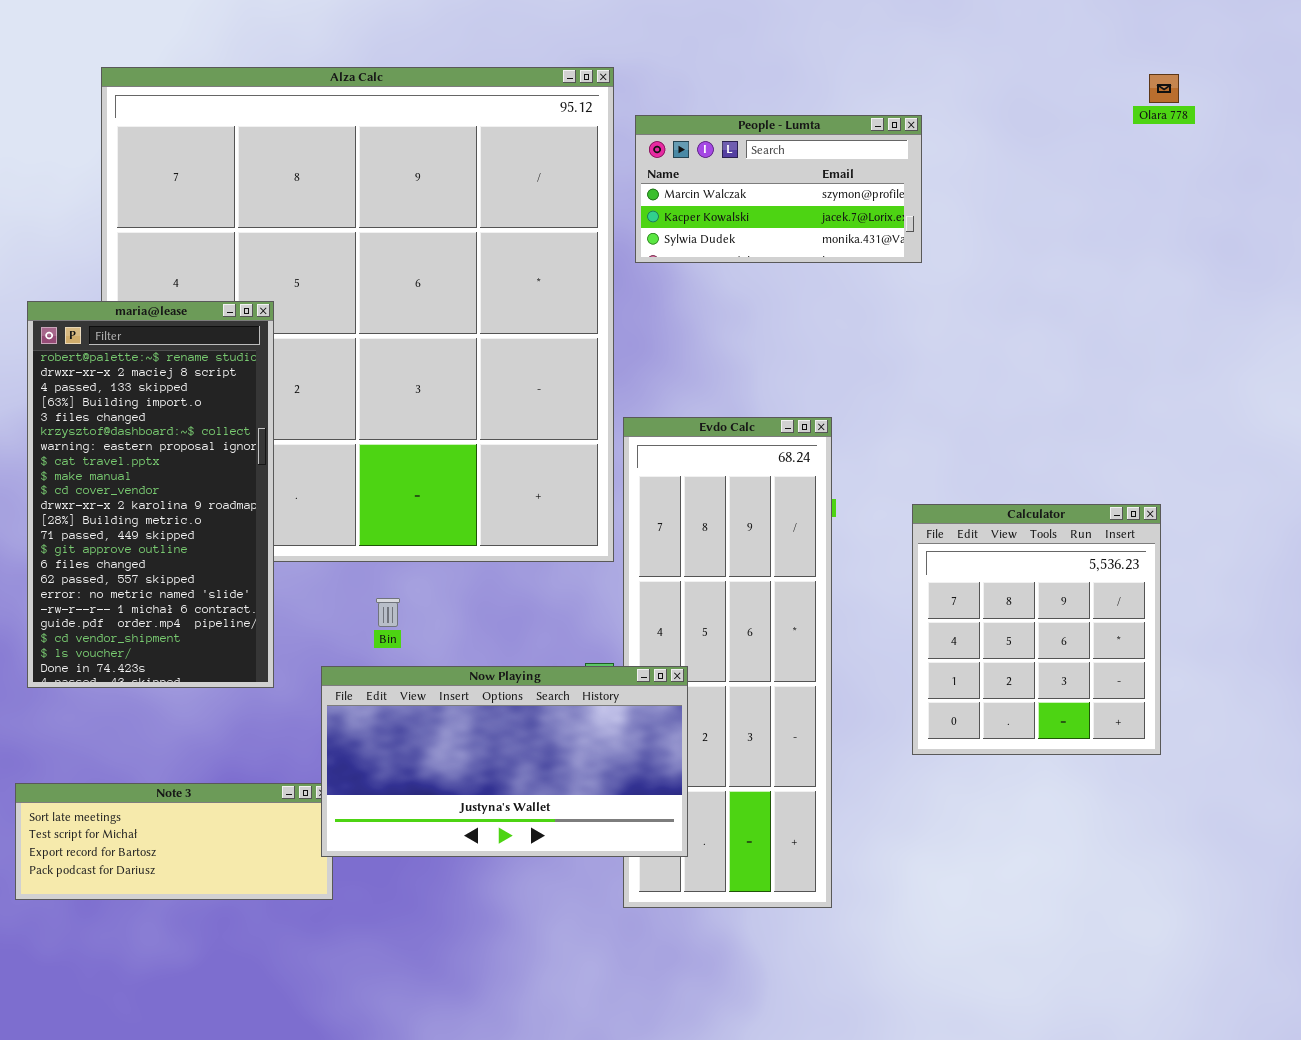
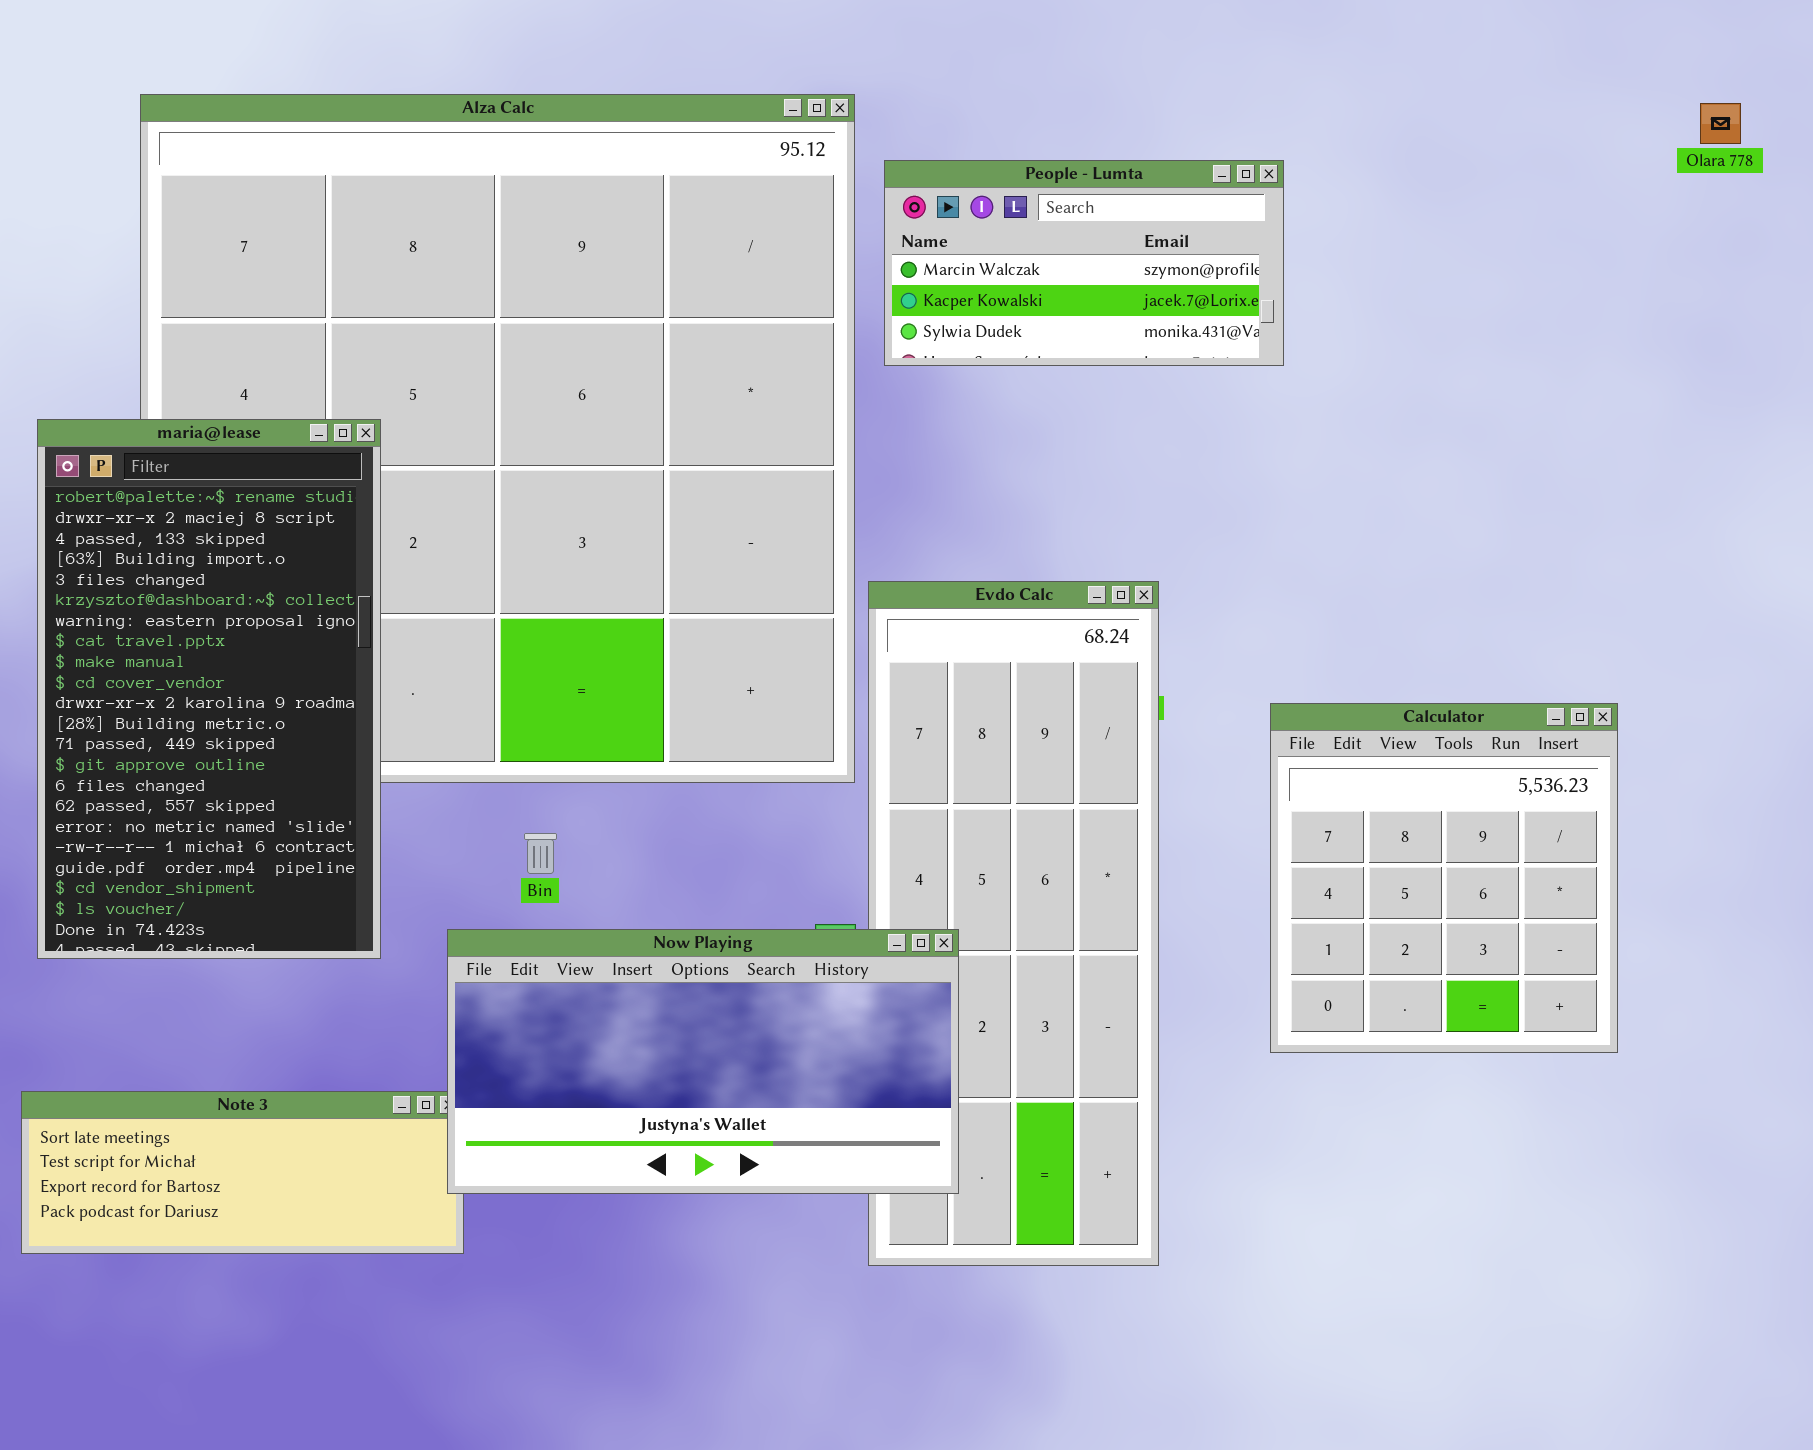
Olara 778: [1149,74,1179,103] -> [1700,103,1741,144], moved

